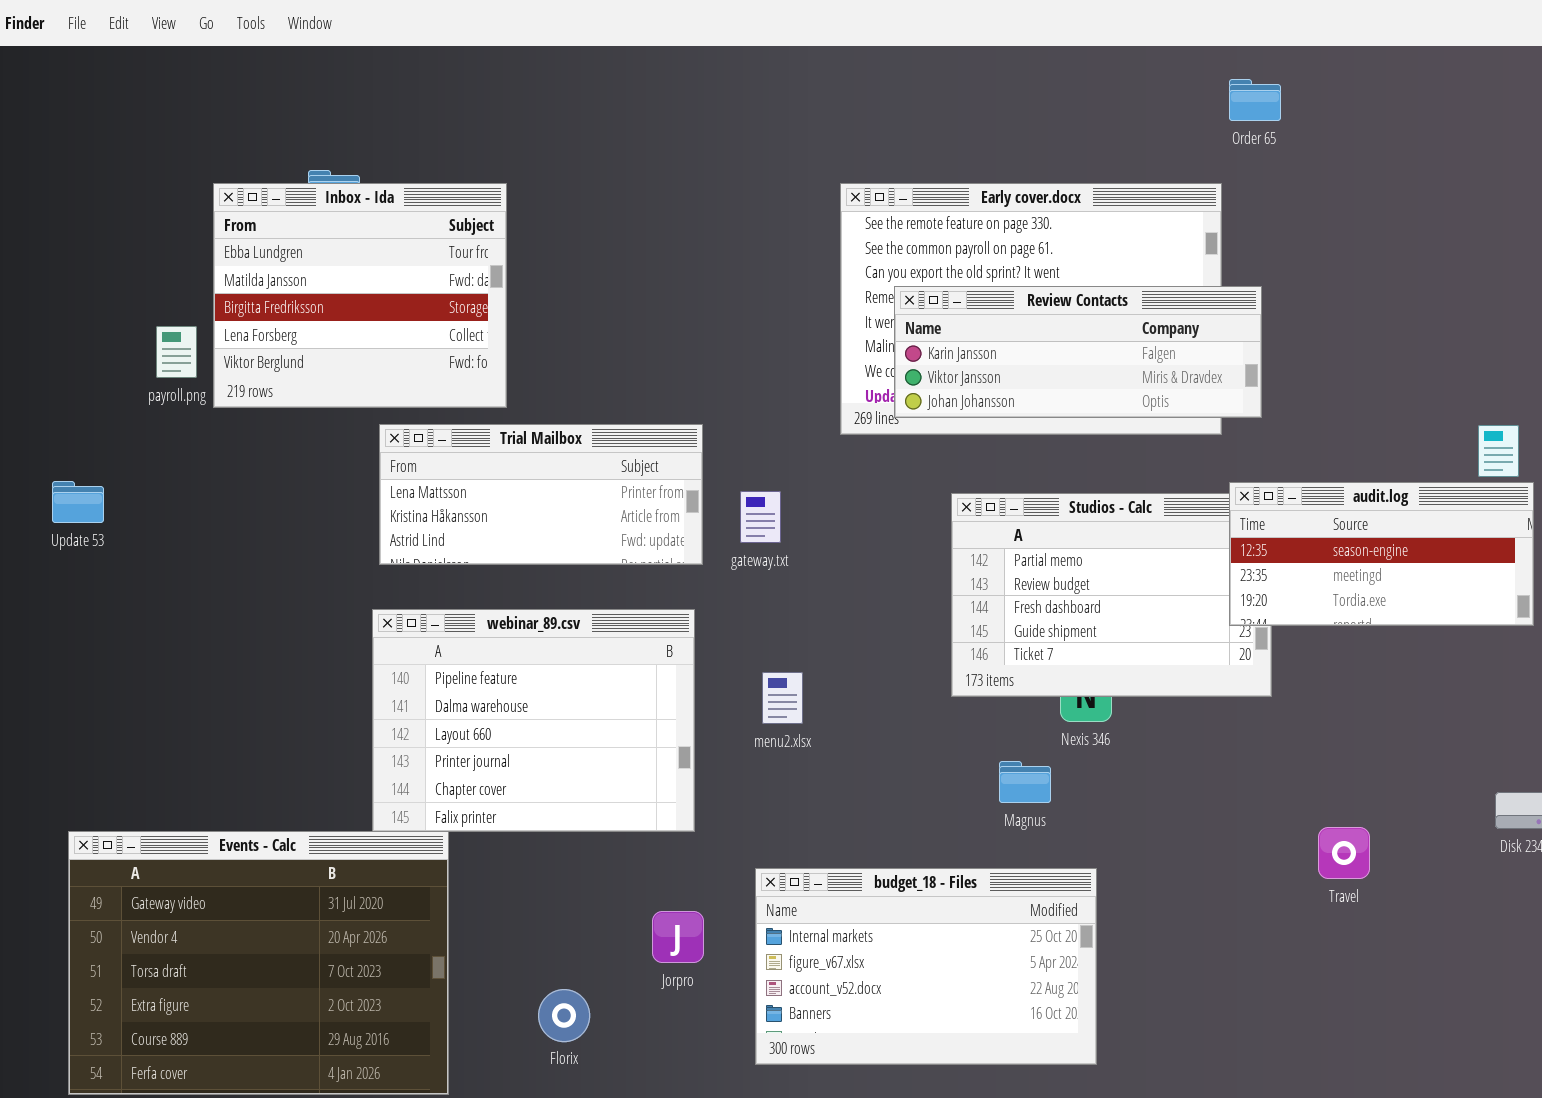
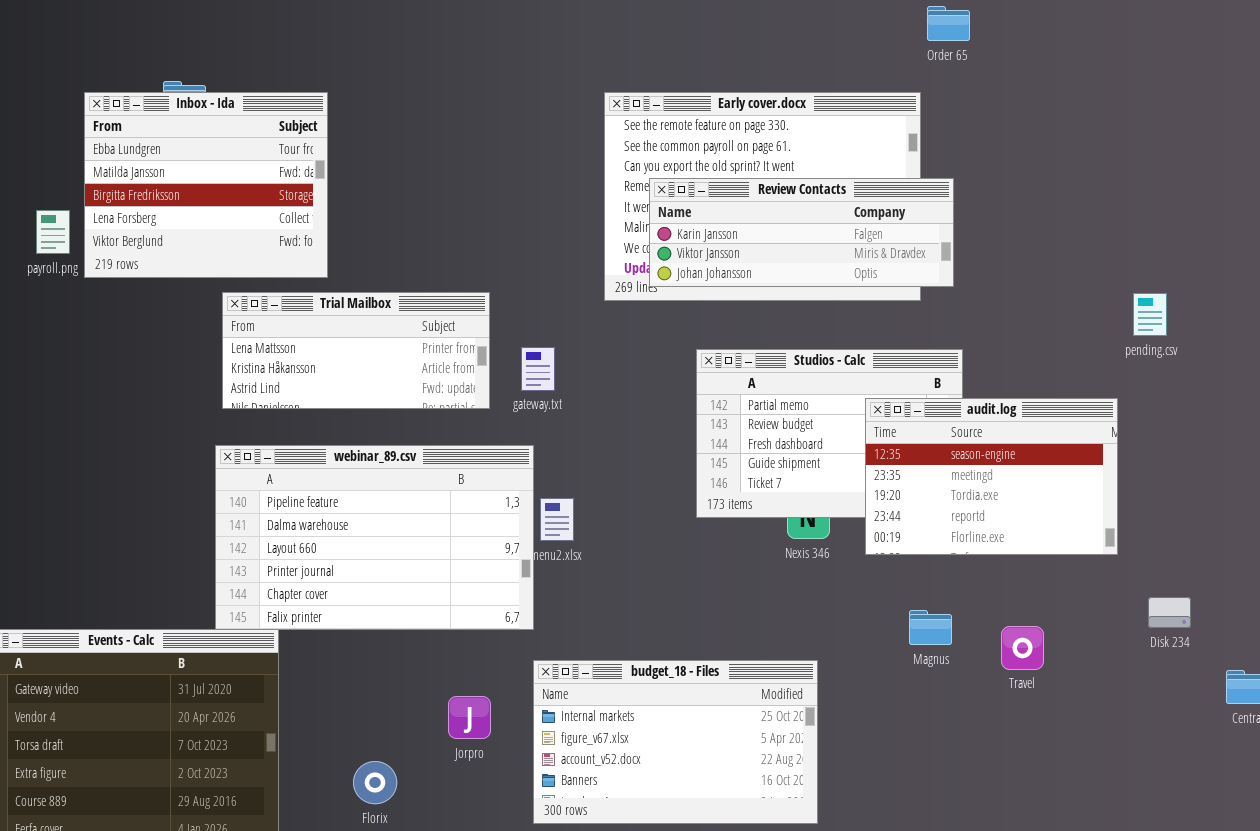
audit.log: [1229,482,1534,626] -> [865,398,1118,555], moved, resized
webinar_89.csv: [372,609,695,832] -> [215,445,534,630], resized
Magnus: [999,761,1051,803] -> [909,610,952,645], moved

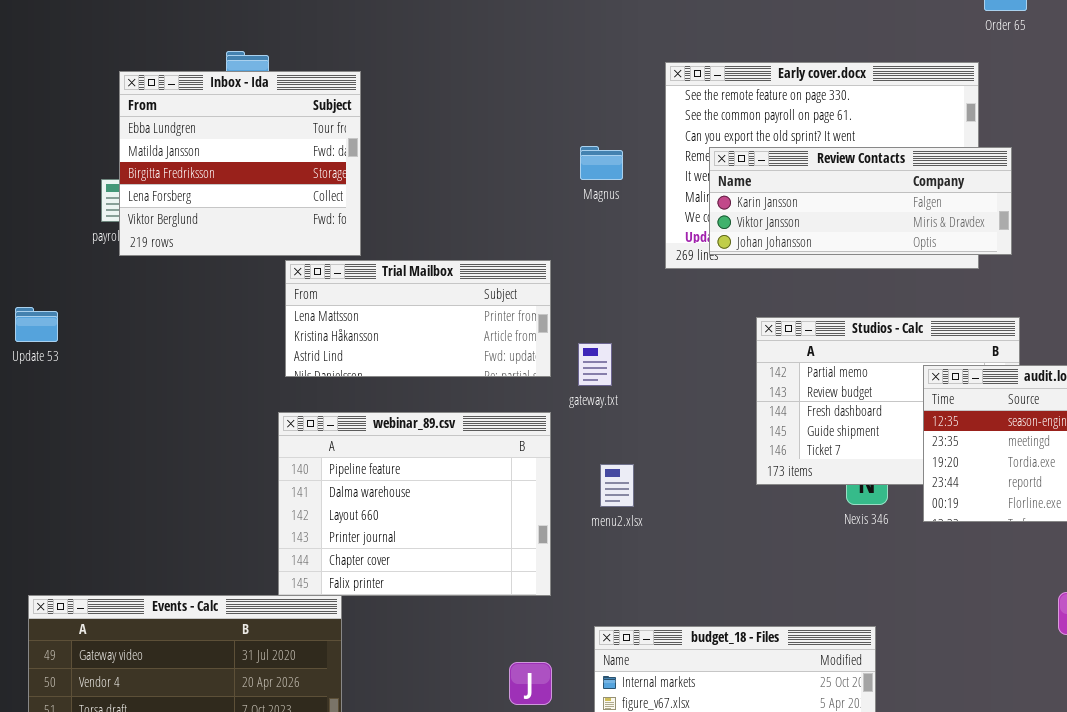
Inbox - Ida: [84,92,328,278] -> [119,71,361,256], moved
gateway.txt: [521,347,555,391] -> [578,343,612,386], moved
webinar_89.csv: [215,445,534,630] -> [278,412,551,596], resized
Magnus: [909,610,952,645] -> [580,146,623,180], moved

